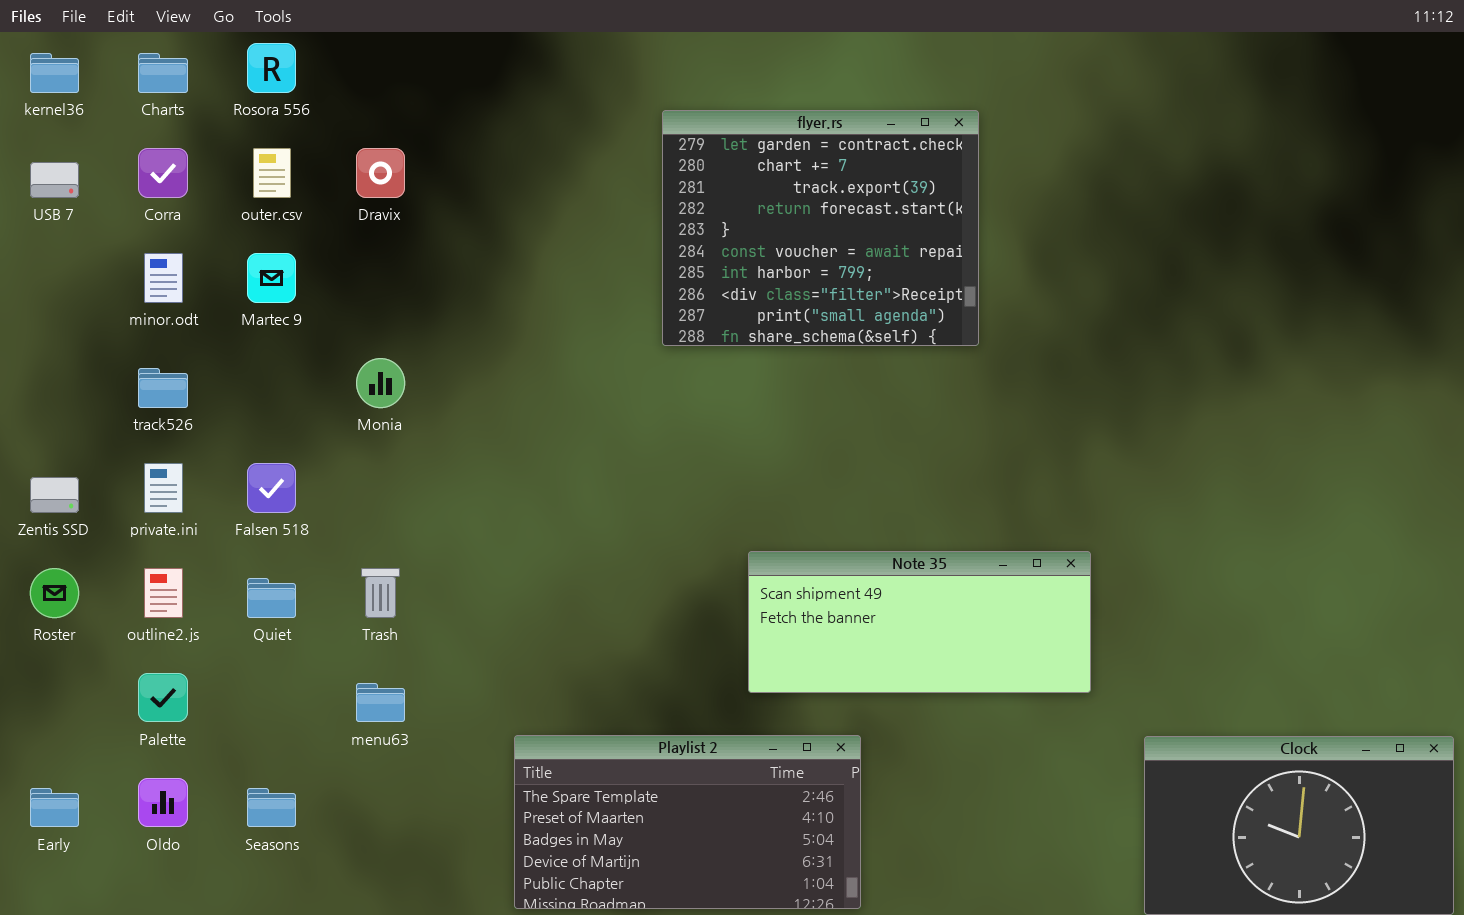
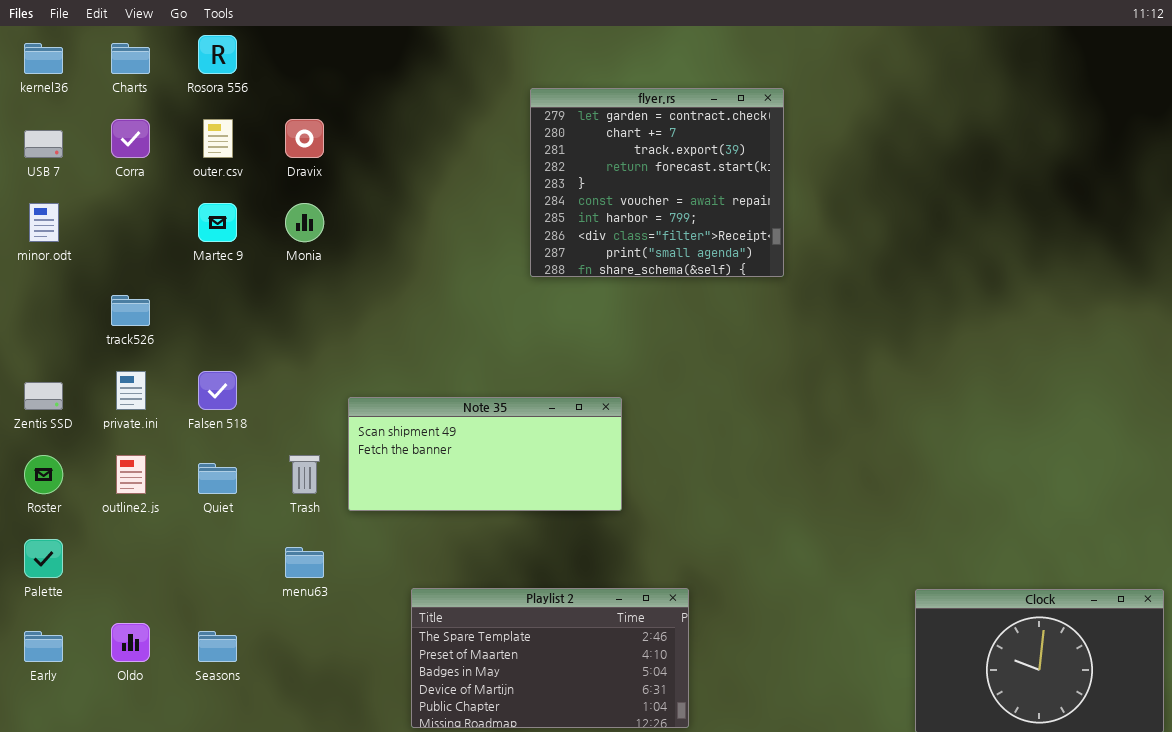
minor.odt: [144,253,183,303] -> [29,203,59,242], moved
Monia: [356,358,405,408] -> [285,203,324,242], moved
Note 35: [748,551,1091,693] -> [348,397,622,511], moved
Palette: [138,673,188,722] -> [24,539,63,578], moved

